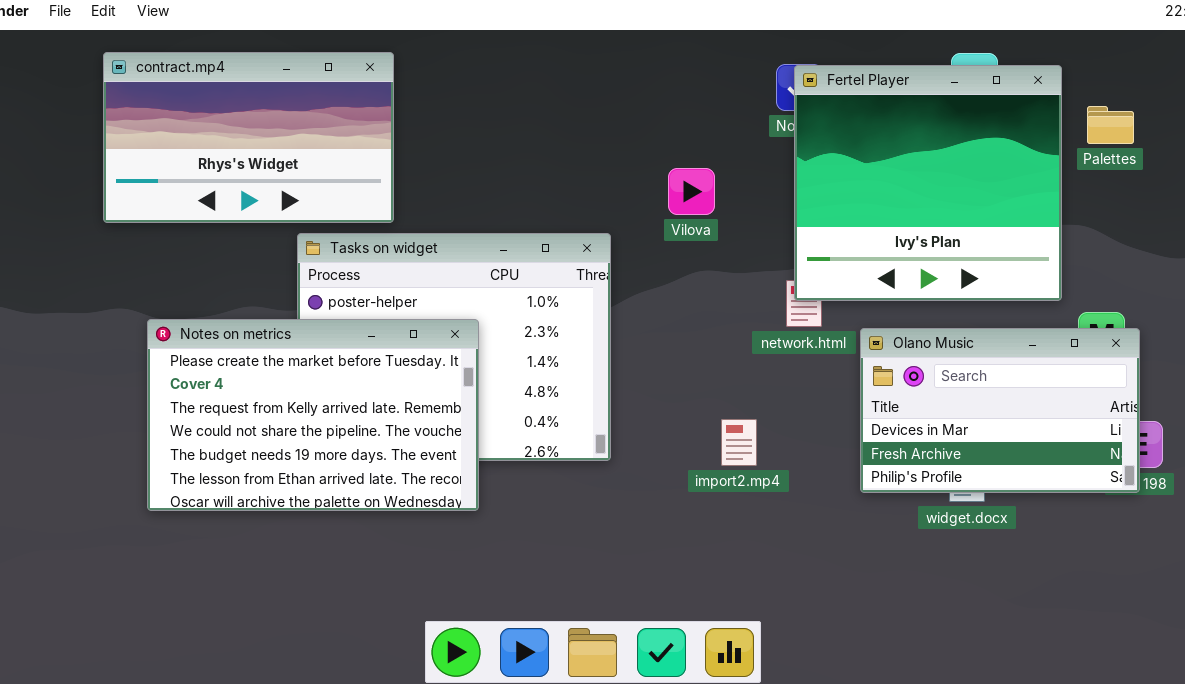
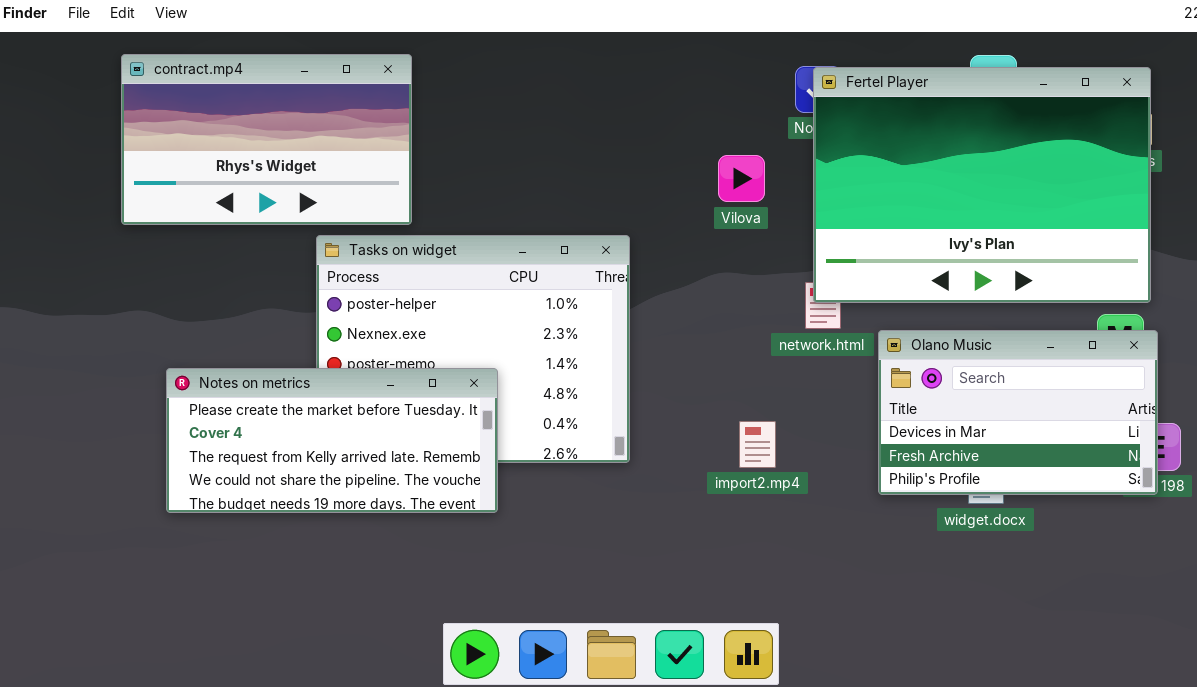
Fertel Player: [794,65,1062,301] -> [813,67,1151,303], resized
Vilova: [668,168,715,215] -> [718,155,765,202], moved
Notes on metrics: [147,319,479,511] -> [166,368,498,513], resized

